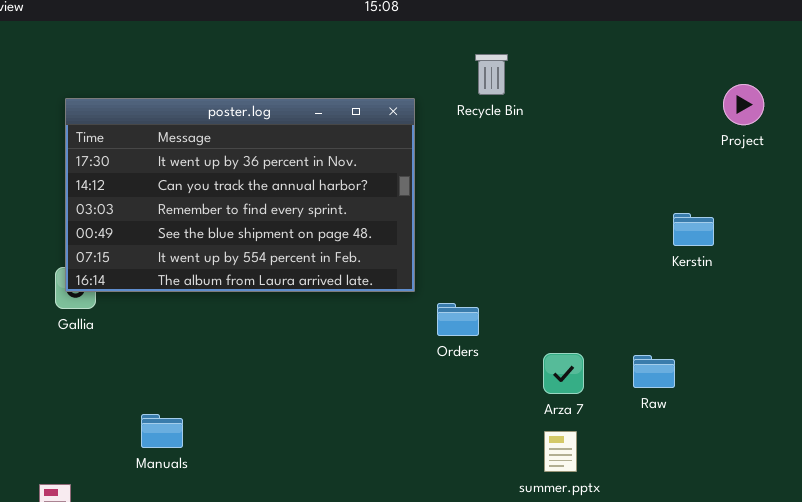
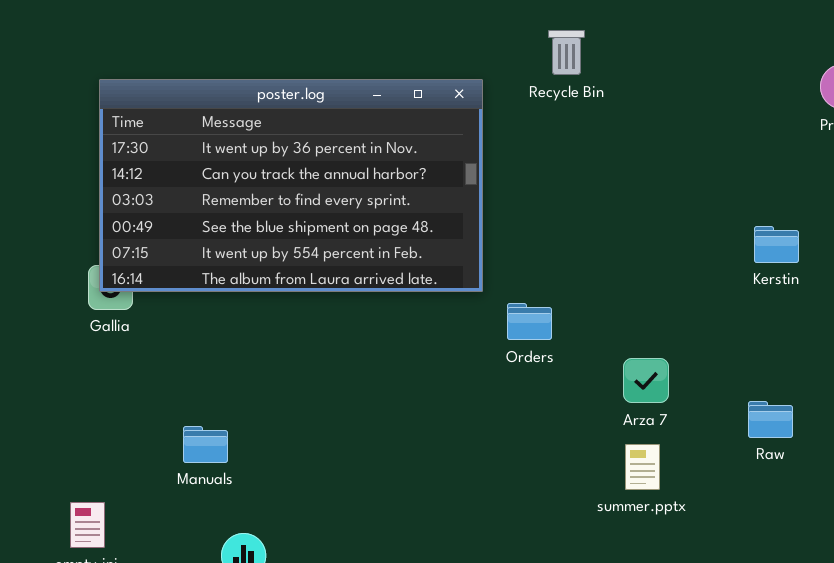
Kerstin: [673,213,714,246] -> [754,226,799,263], moved
Raw: [633,355,675,388] -> [748,401,793,438], moved

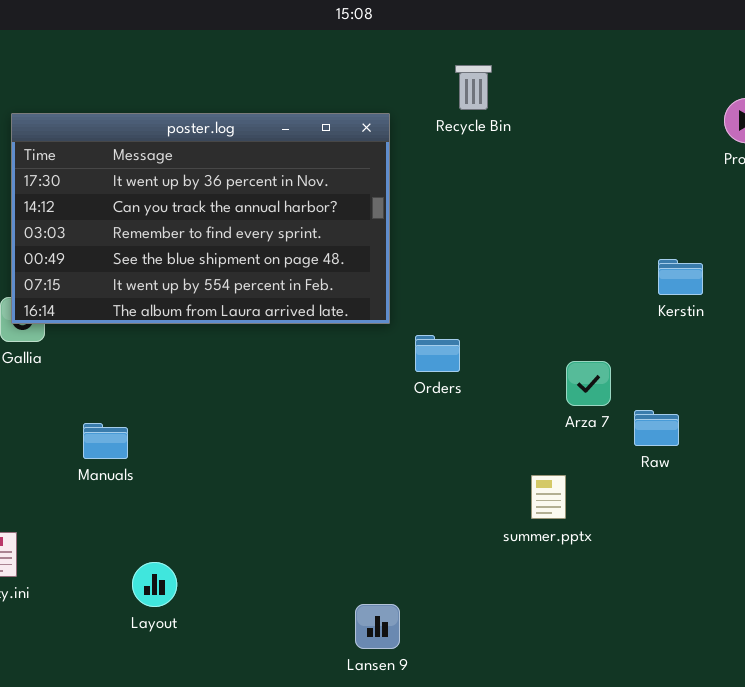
Arza 7: [623,358,669,403] -> [566,361,611,406], moved
Raw: [748,401,793,438] -> [634,410,679,446], moved
Manuals: [183,426,228,463] -> [83,423,128,459], moved

